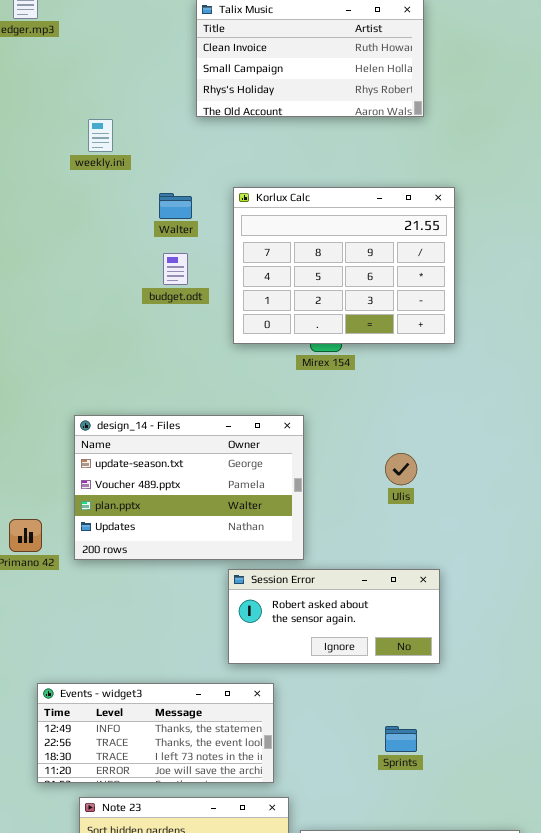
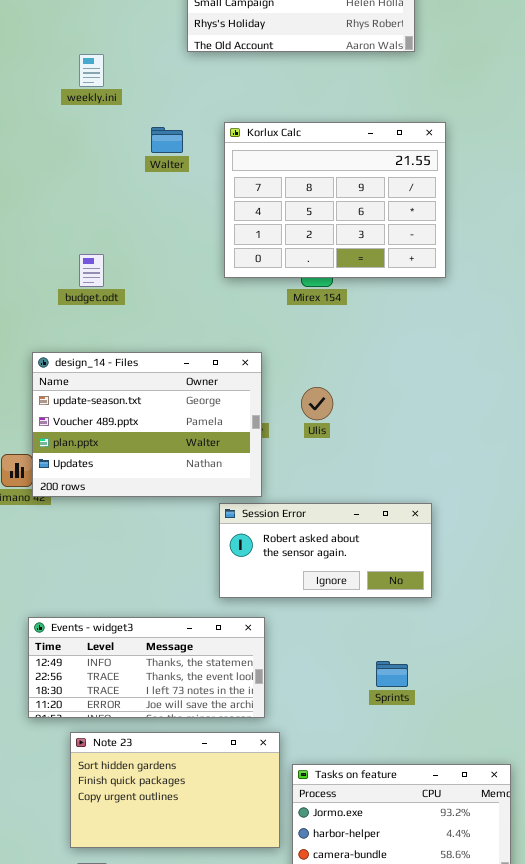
budget.odt: [163,253,188,285] -> [79,254,104,287], moved
design_14 - Files: [74,415,304,560] -> [32,352,262,497], moved
Ulis: [385,453,417,485] -> [301,387,333,420], moved

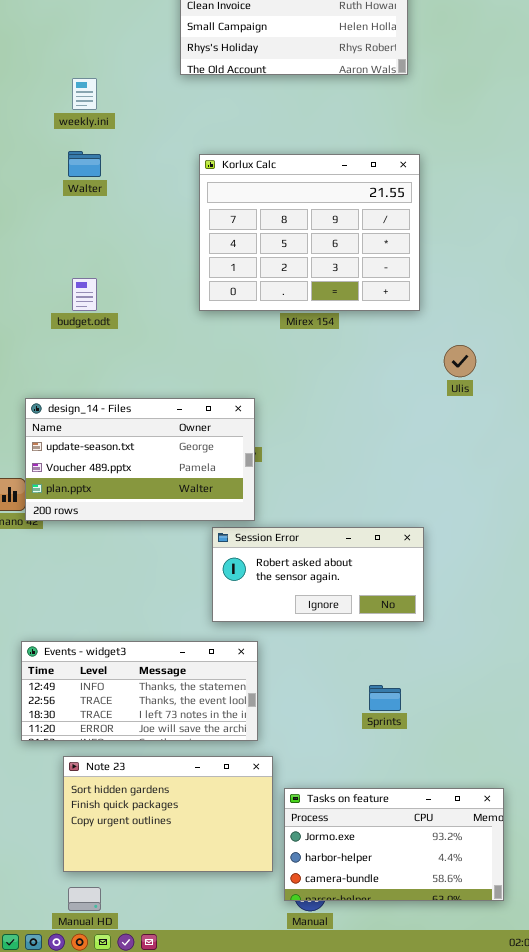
Korlux Calc: [224,122,446,278] -> [199,154,420,311], moved
Walter: [151,127,183,153] -> [68,151,101,177], moved
design_14 - Files: [32,352,262,497] -> [25,398,255,521], resized
Ulis: [301,387,333,420] -> [444,345,476,377], moved

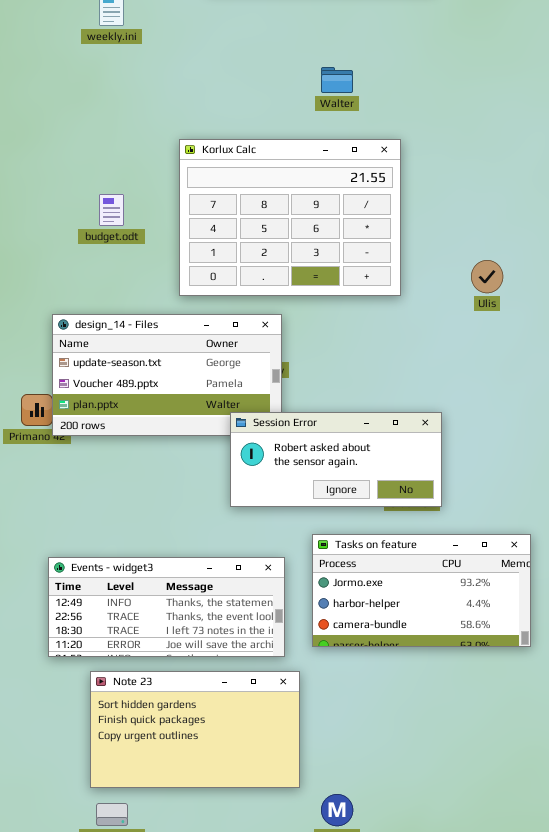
Walter: [68,151,101,177] -> [321,67,353,93], moved
Korlux Calc: [199,154,420,311] -> [179,139,401,296], moved
Session Error: [212,527,424,622] -> [230,412,442,507], moved
Tasks on feature: [284,788,504,901] -> [312,534,531,647], moved

